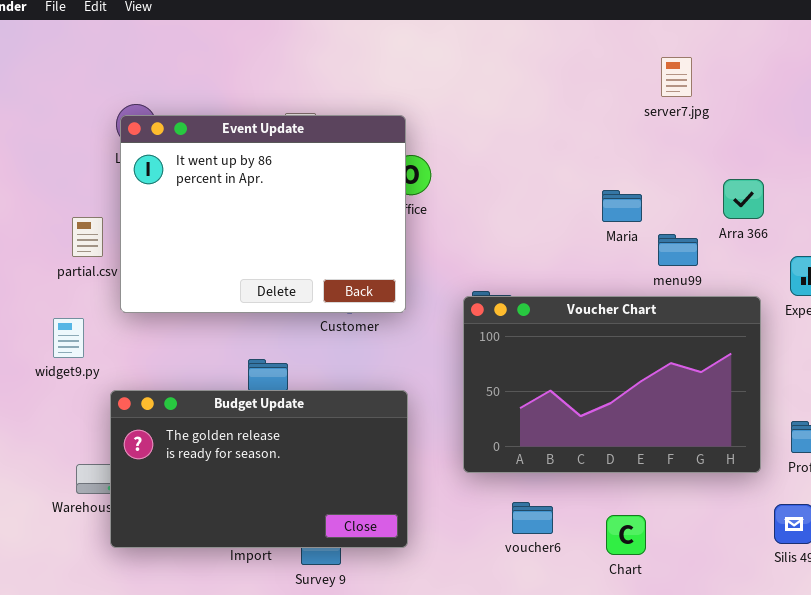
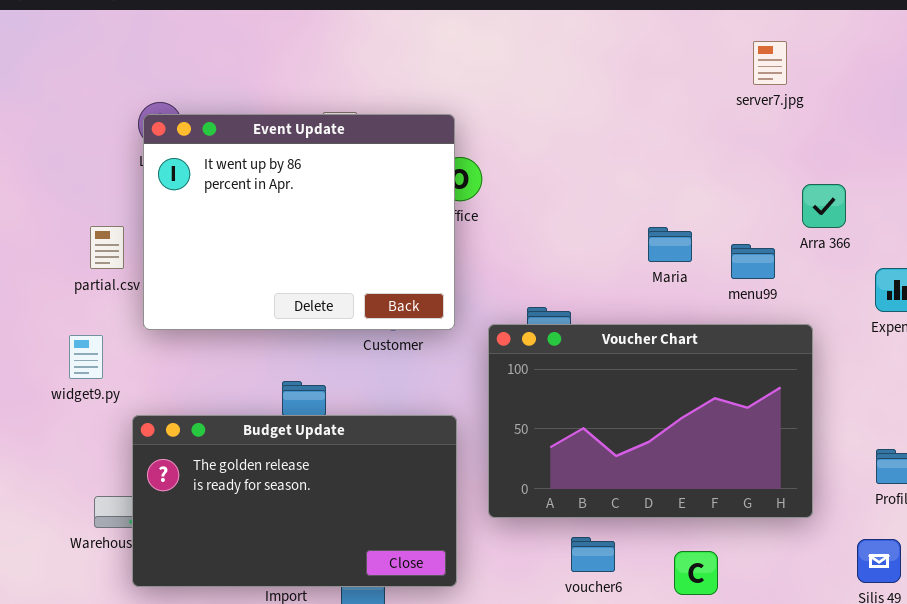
server7.jpg: [661,57,692,97] -> [753,41,787,85], moved
Maria: [602,190,642,222] -> [648,227,692,262], moved
Voucher Chart: [463,296,761,473] -> [488,324,813,518], moved

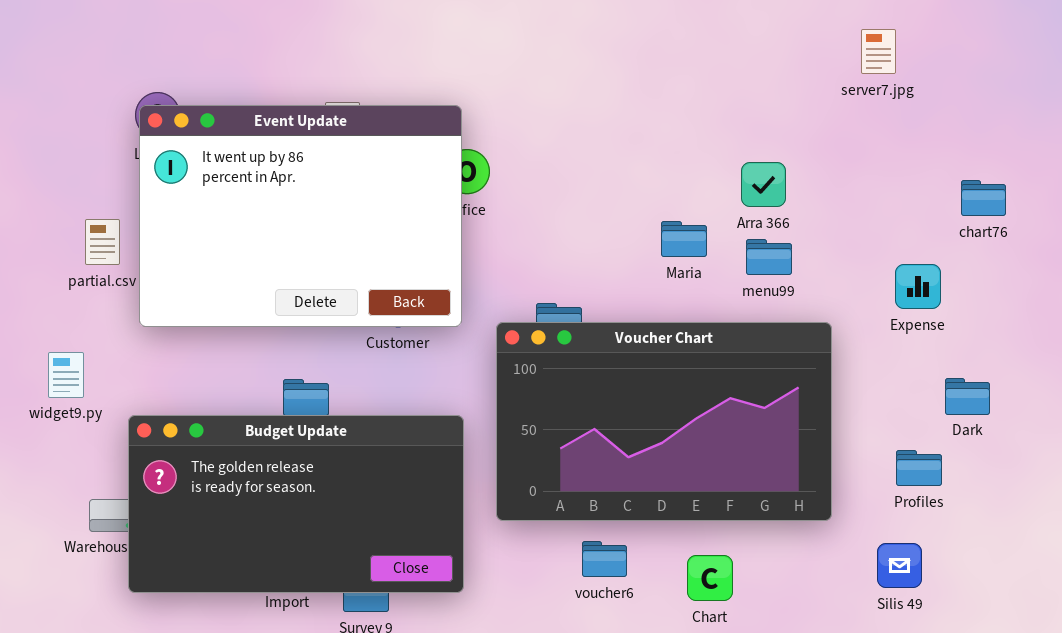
server7.jpg: [753,41,787,85] -> [861,29,896,74], moved
Arra 366: [802,184,846,228] -> [741,162,786,207], moved
widget9.py: [69,335,103,379] -> [48,352,84,398], moved

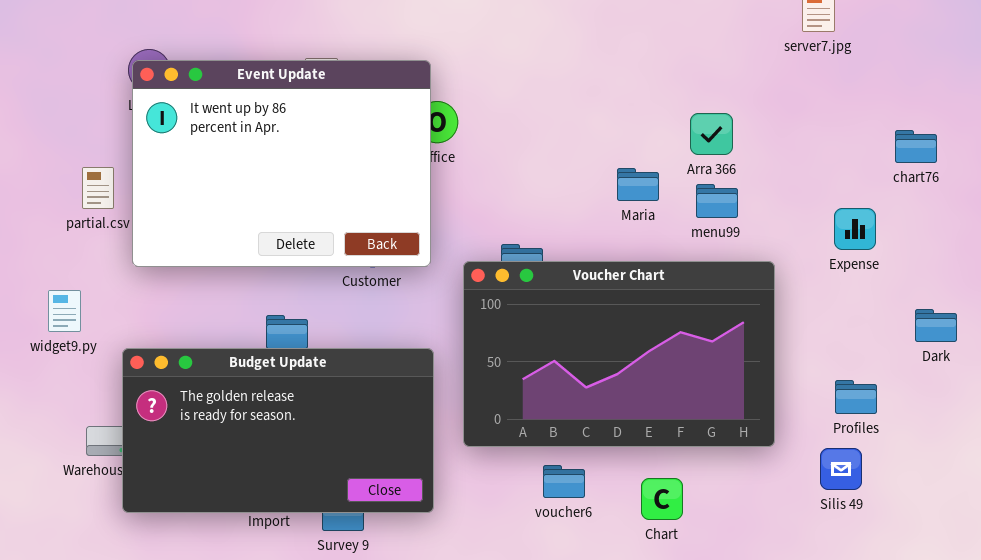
Dark: [945,378,990,415] -> [915,309,957,342], moved
Silis 49: [877,543,922,588] -> [820,448,862,490], moved

